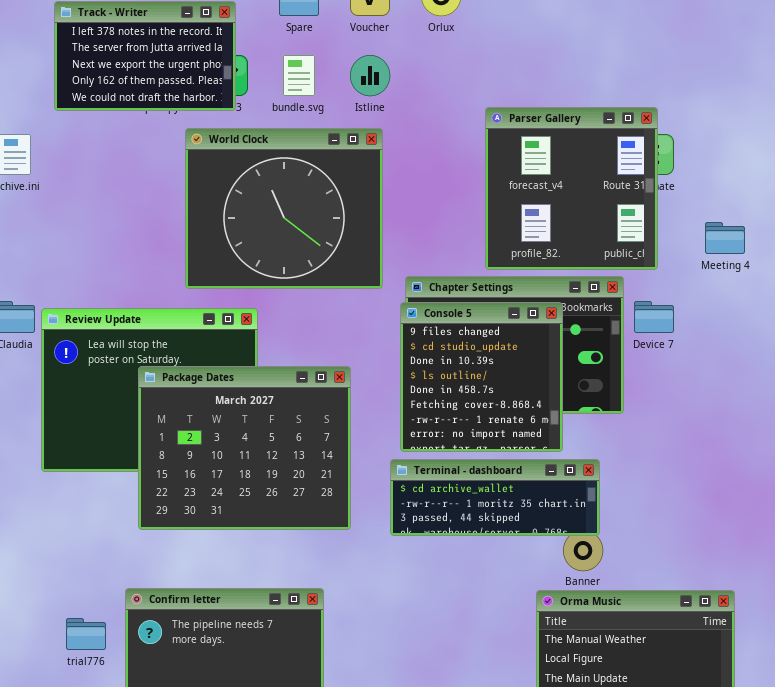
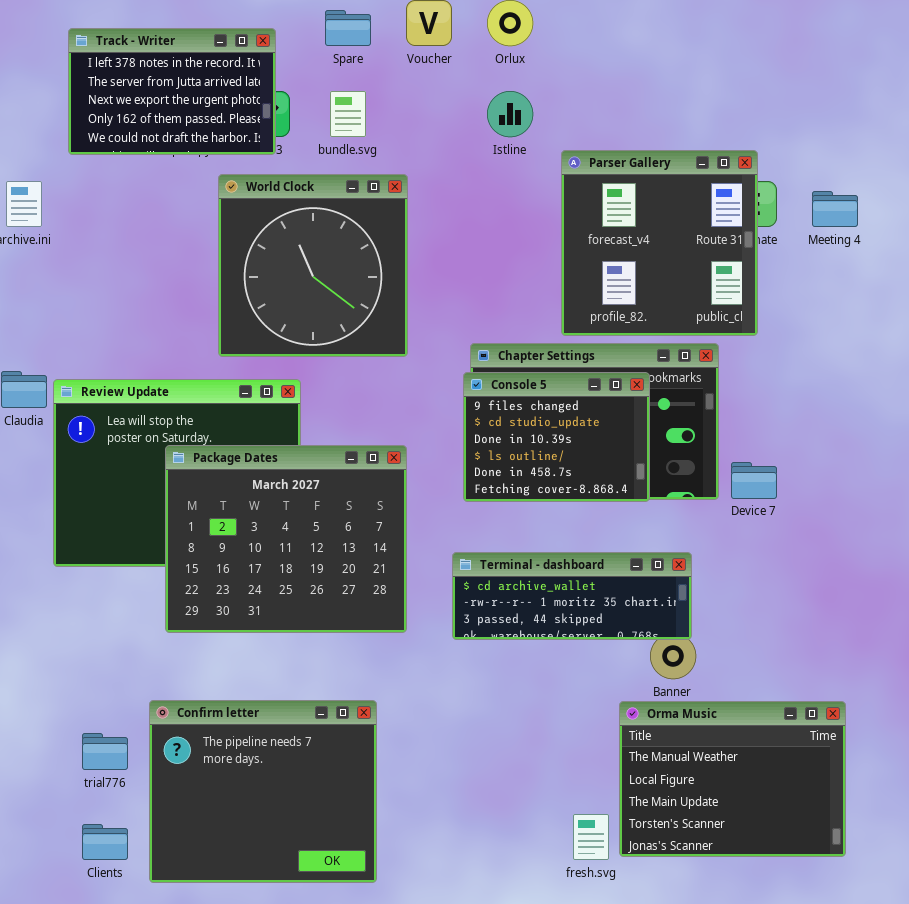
Istline: [350,55,390,96] -> [487,91,533,137], moved
World Clock: [185,128,383,289] -> [218,174,408,357], resized
Meeting 4: [705,222,745,254] -> [812,191,858,227], moved
Device 7: [634,301,674,333] -> [731,462,777,499], moved
Console 5: [400,302,563,452] -> [463,372,650,502], resized

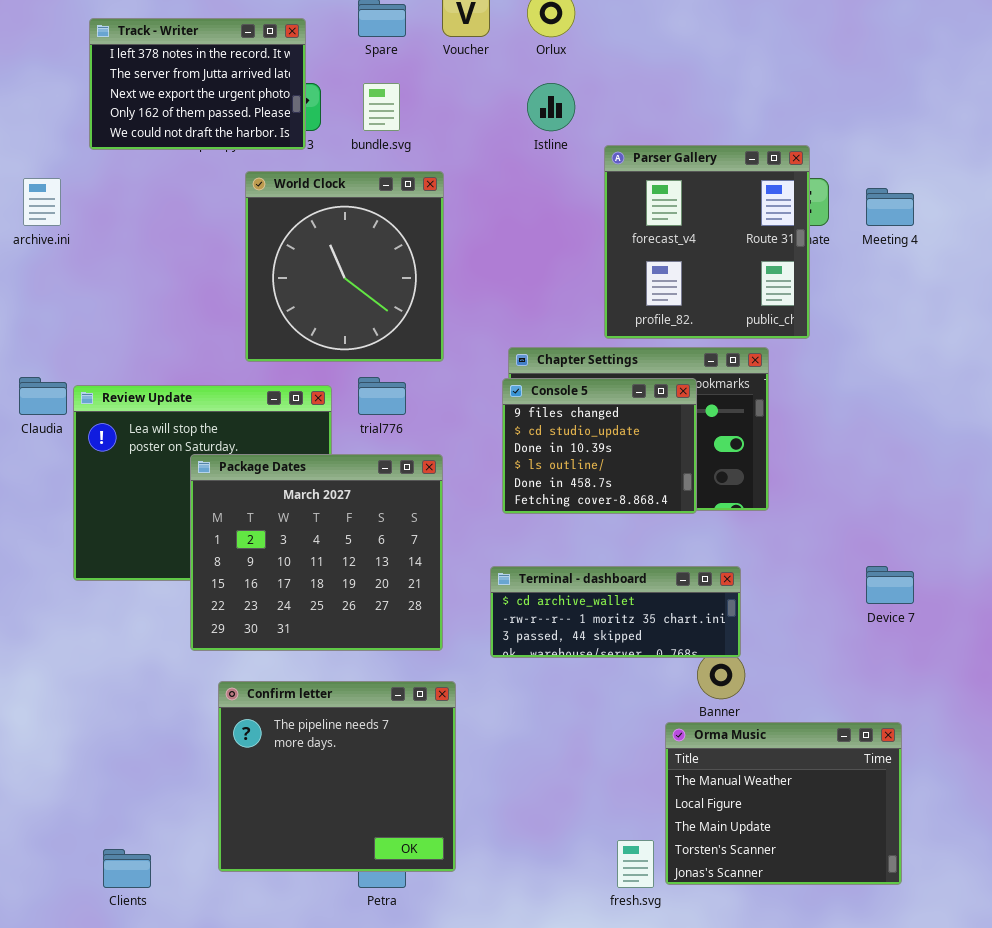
Device 7: [731,462,777,499] -> [866,566,914,604], moved
Confirm letter: [149,700,377,883] -> [218,681,456,872], moved
trial776: [82,733,128,770] -> [358,377,406,415], moved

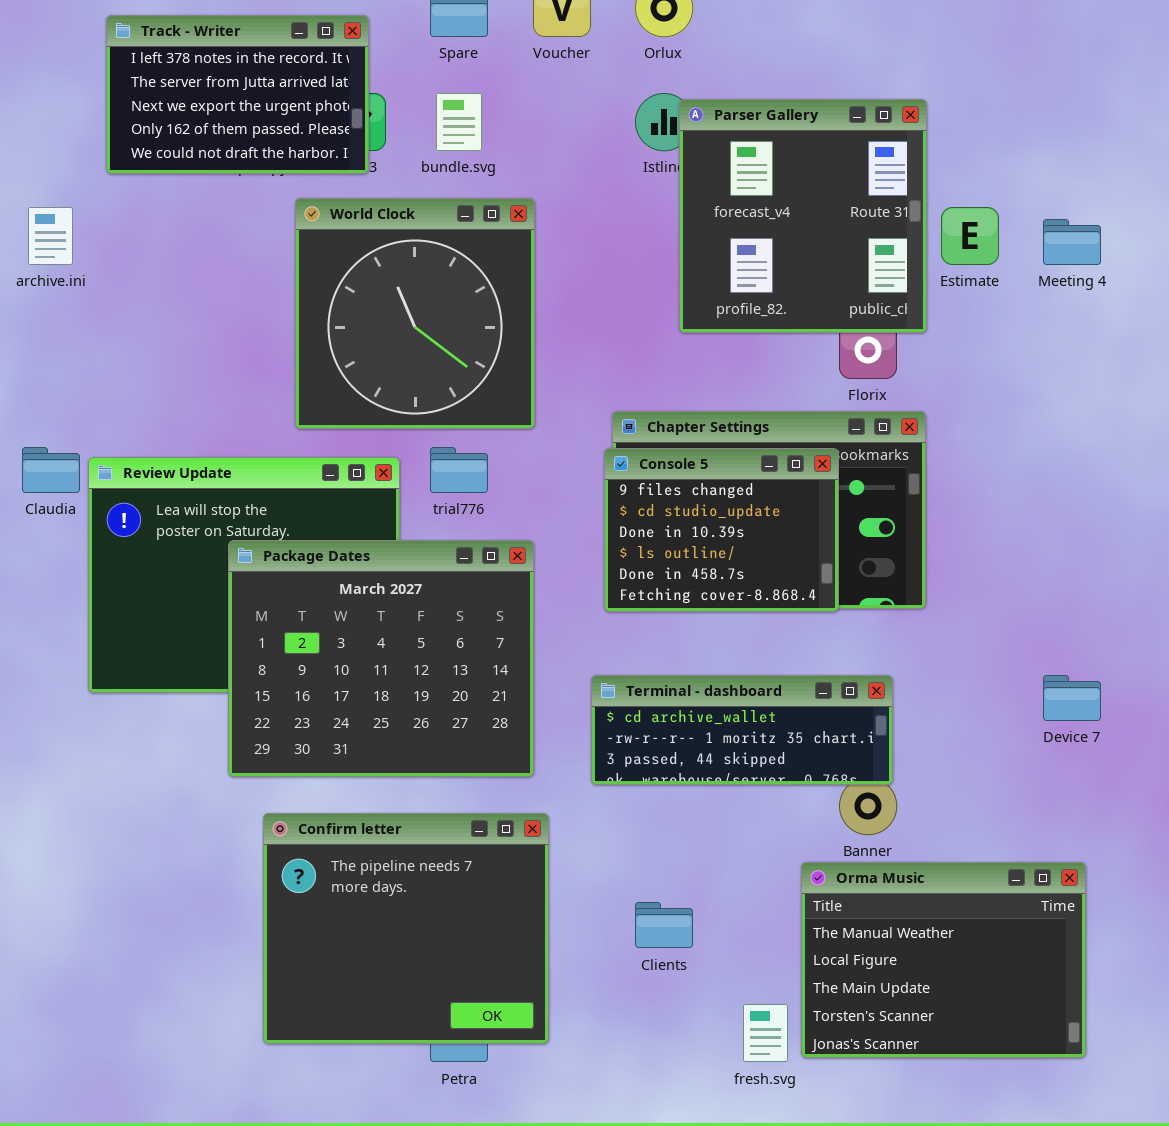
Parser Gallery: [604,145,810,339] -> [679,99,927,333], moved
Clients: [103,849,151,888] -> [635,902,693,948], moved

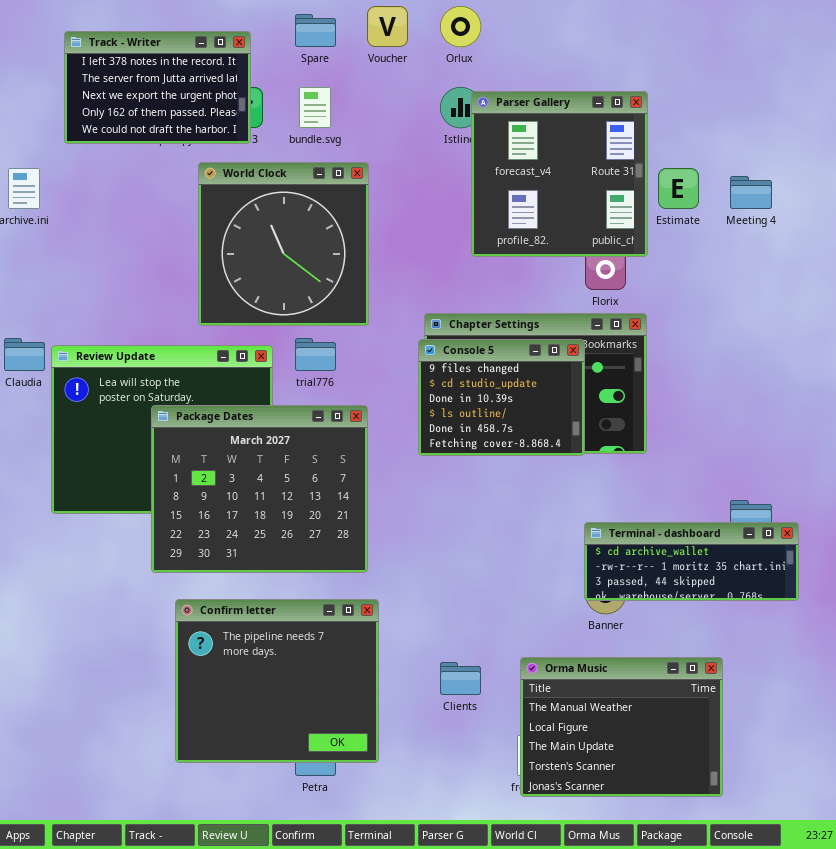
Terminal - dashboard: [591,675,893,785] -> [584,522,799,601], moved
Orma Music: [801,862,1086,1058] -> [520,657,723,797], moved

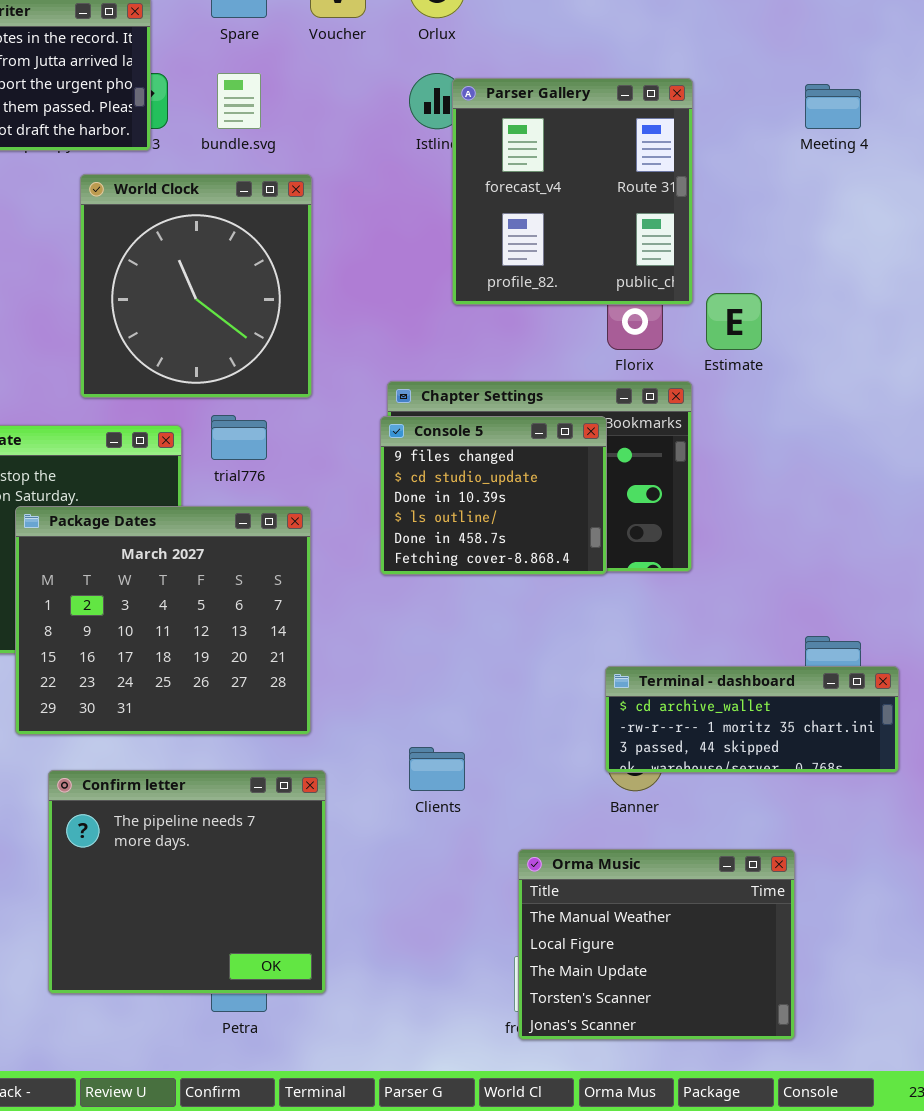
Estimate: [658,168,699,209] -> [706,293,762,350], moved
Meeting 4: [730,176,772,209] -> [805,84,861,129], moved
Clients: [440,662,481,695] -> [409,747,465,791], moved

